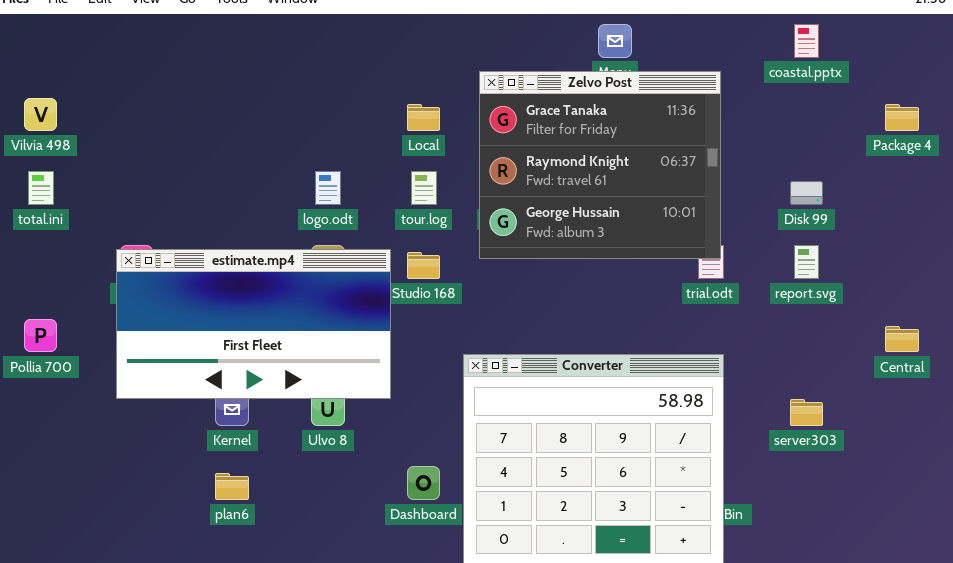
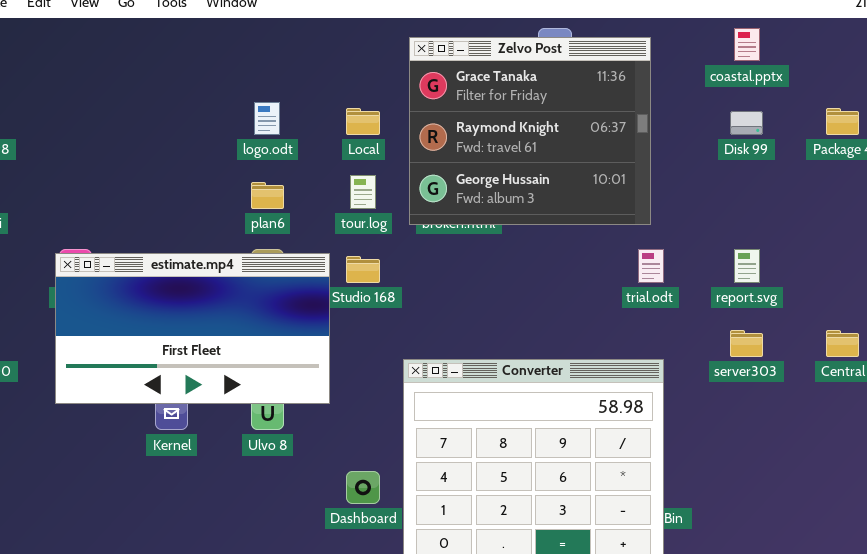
Zelvo Post: [479,71,721,259] -> [409,37,651,225], moved
logo.odt: [315,171,341,205] -> [254,102,280,135], moved
Disk 99: [790,181,823,205] -> [730,111,763,135], moved
server303: [790,399,823,426] -> [730,330,763,357], moved
plan6: [215,473,249,500] -> [251,182,284,209], moved

